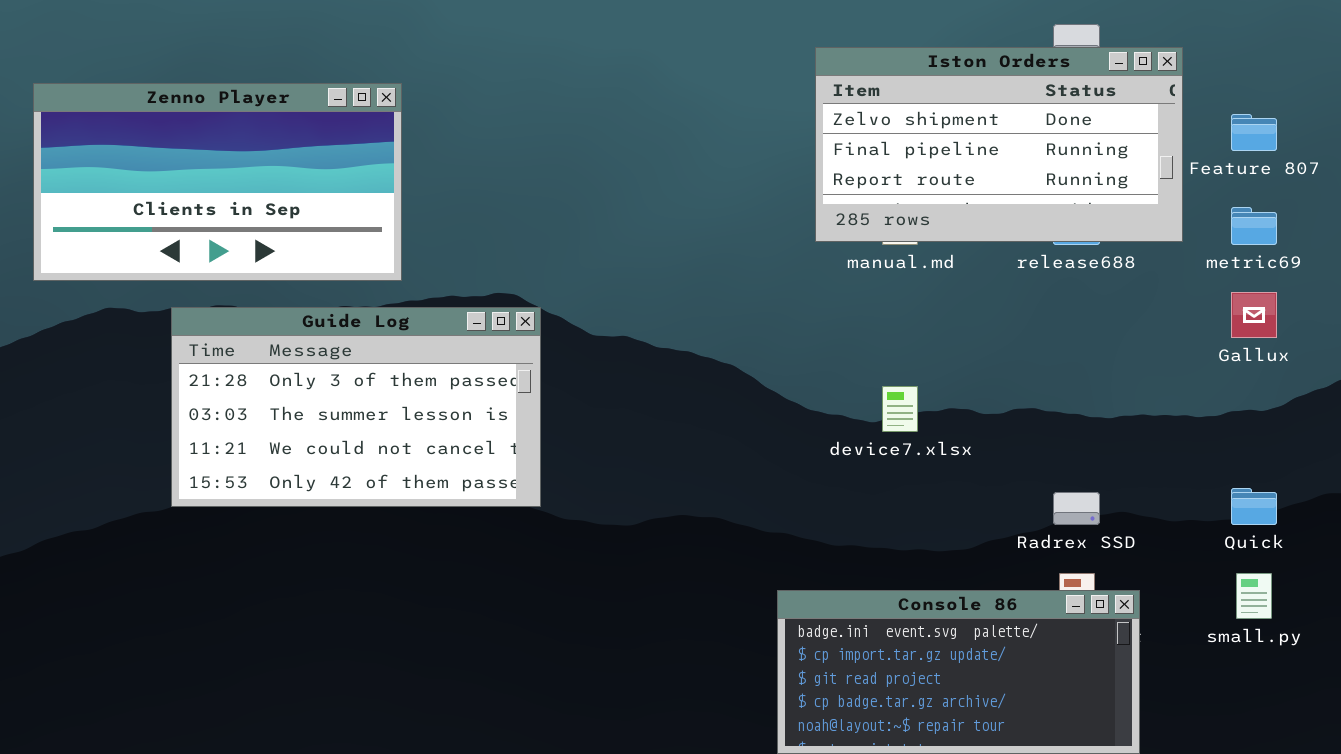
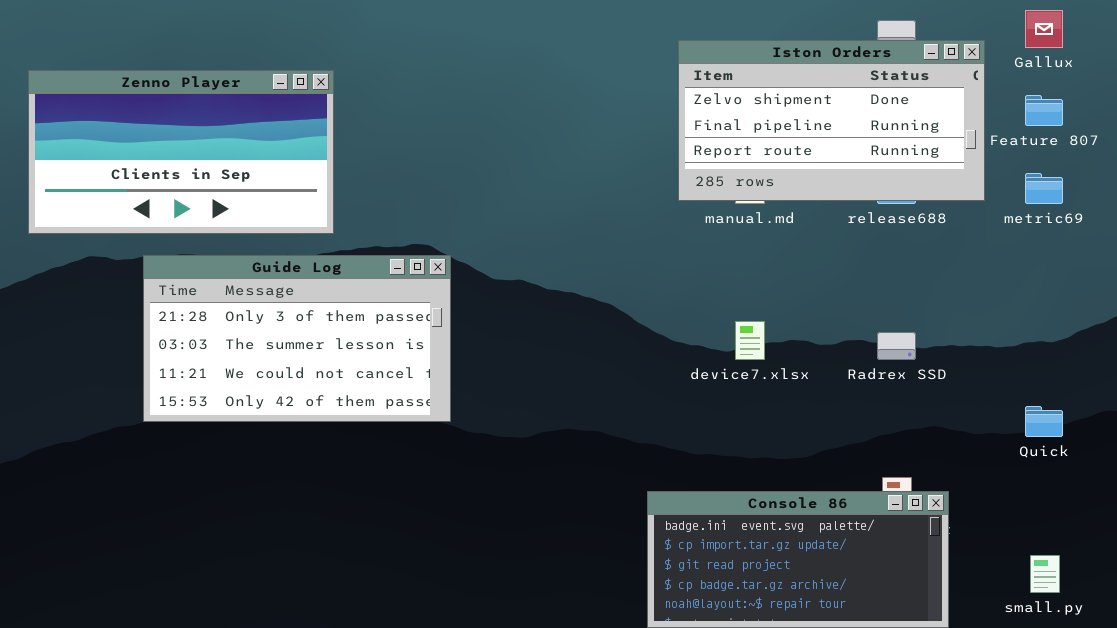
Gallux: [1231,292,1277,338] -> [1025,10,1063,48], moved
Radrex SSD: [1053,492,1100,525] -> [877,332,916,360], moved
small.py: [1236,573,1272,619] -> [1030,555,1060,593], moved

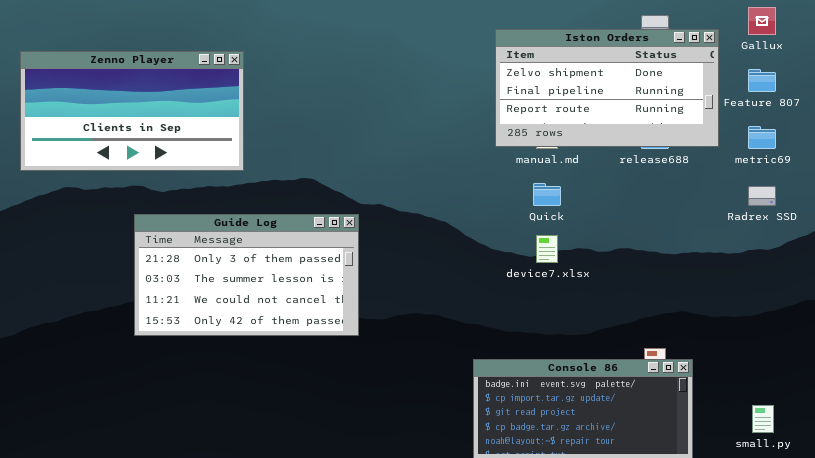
Guide Log: [143,255,451,422] -> [134,214,359,336], moved
Radrex SSD: [877,332,916,360] -> [748,186,776,206], moved
Quick: [1025,406,1063,437] -> [533,183,561,206], moved

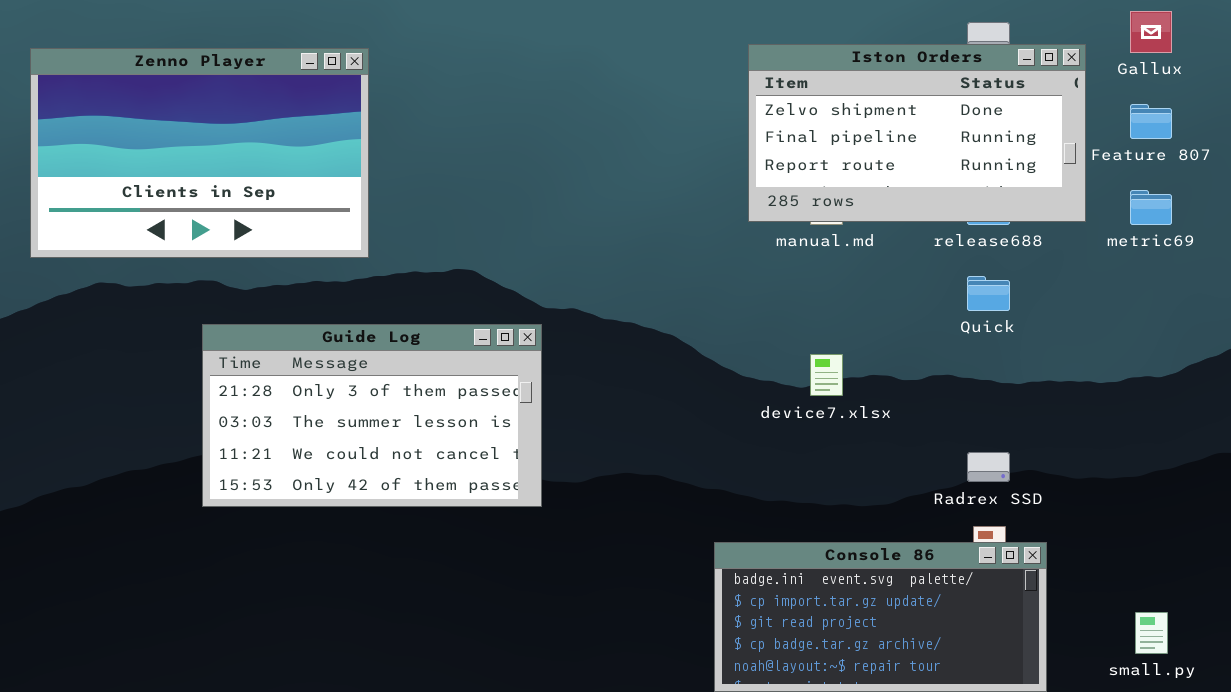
Zenno Player: [20,51,244,171] -> [30,48,369,258], resized
Quick: [533,183,561,206] -> [967,276,1010,311], moved
Radrex SSD: [748,186,776,206] -> [967,452,1010,482], moved

